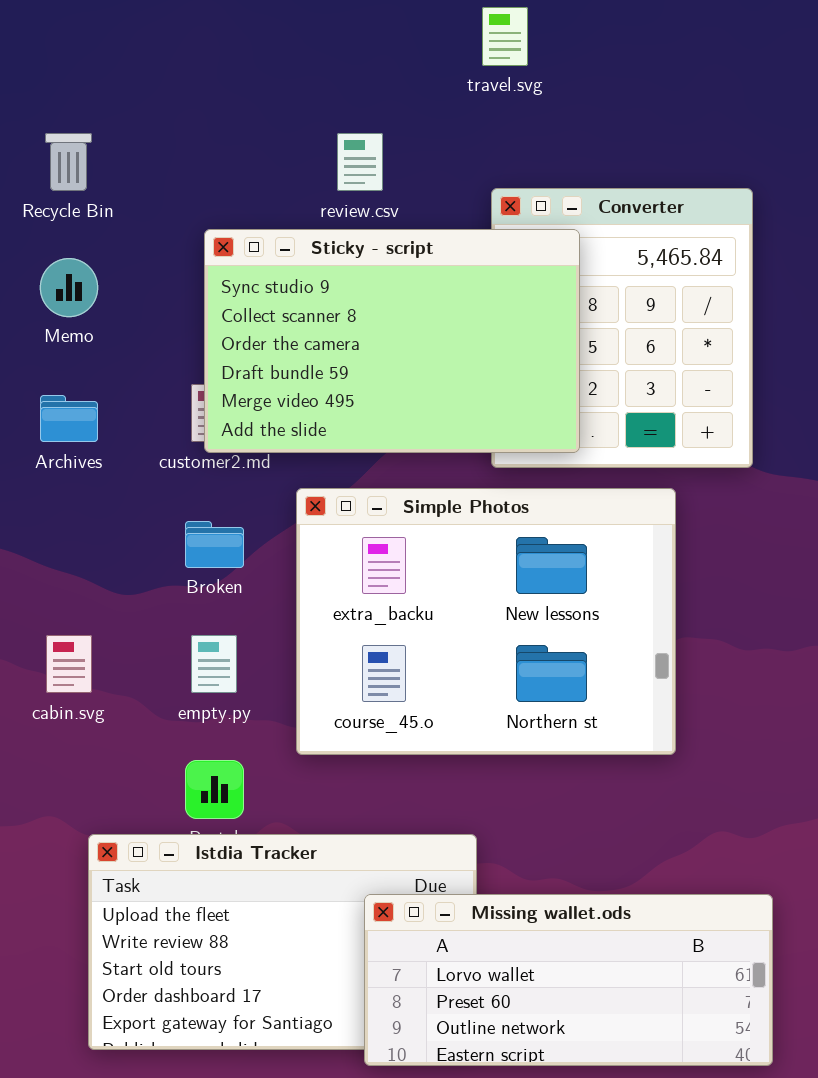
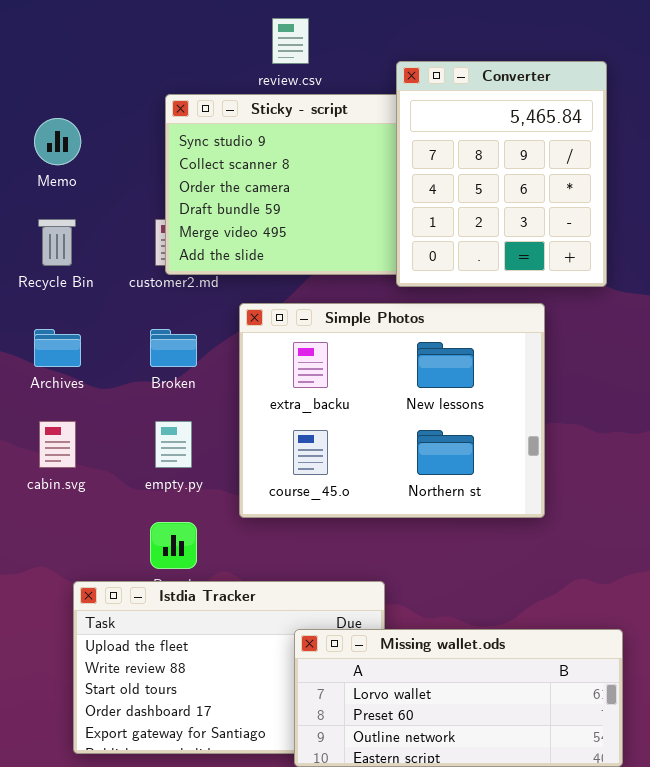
Recycle Bin: [45,133,92,191] -> [38,219,76,266], moved
Converter: [491,188,753,468] -> [396,61,607,287], raised
Archives: [40,395,98,442] -> [34,329,81,367], moved

